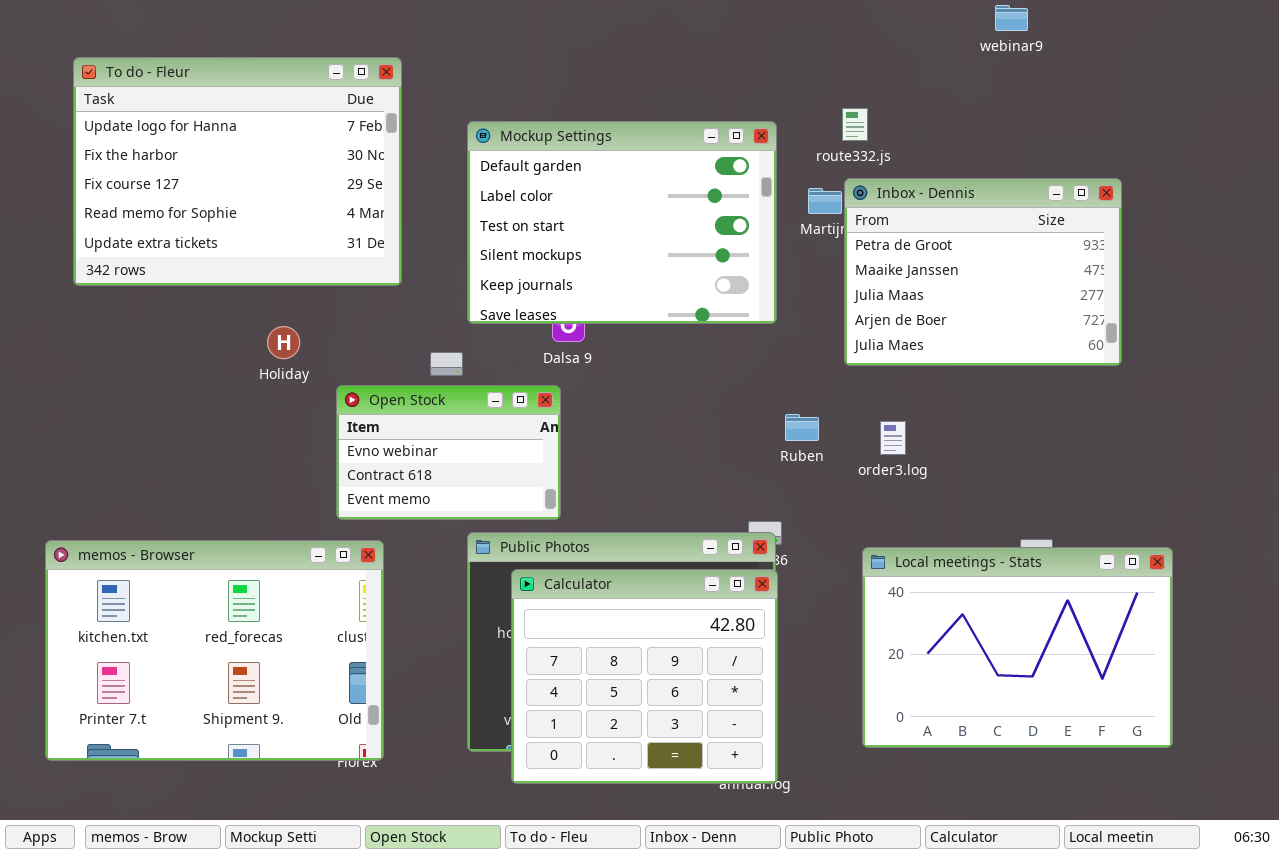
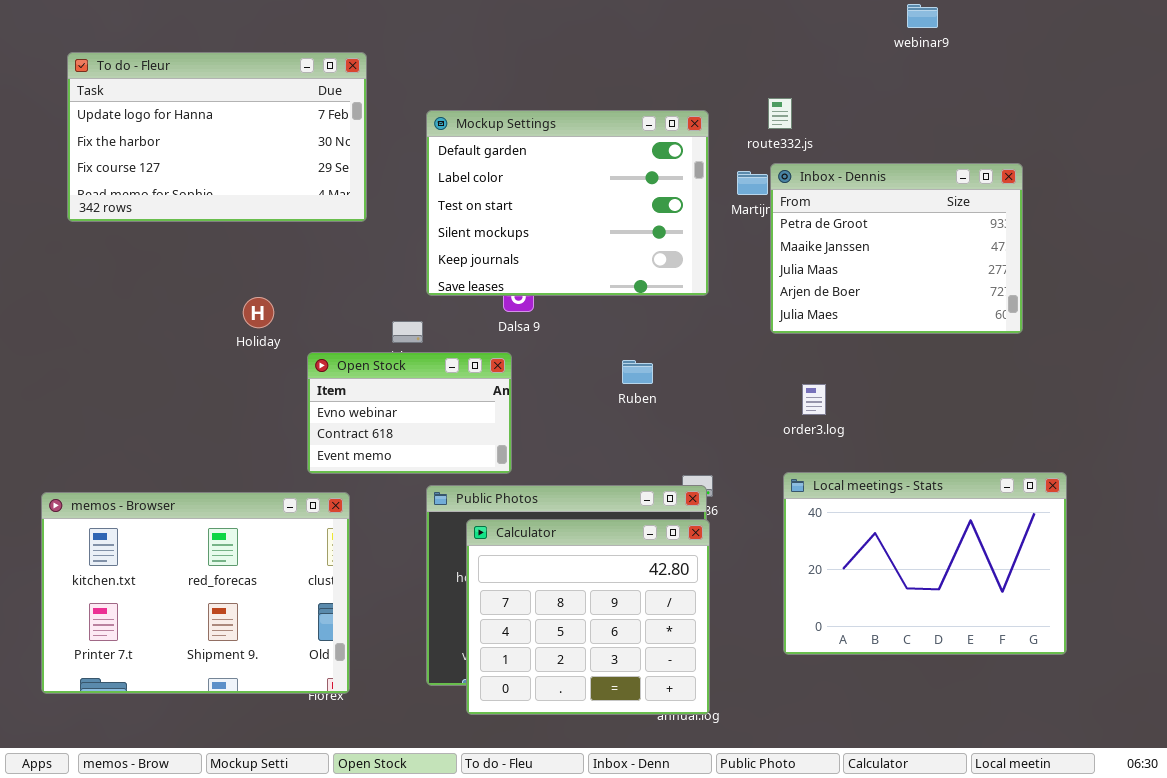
To do - Fleur: [73,57,402,286] -> [67,52,367,222], resized
Ruben: [785,414,819,441] -> [622,360,653,384], moved
Local meetings - Stats: [862,547,1173,748] -> [783,472,1067,655], moved

